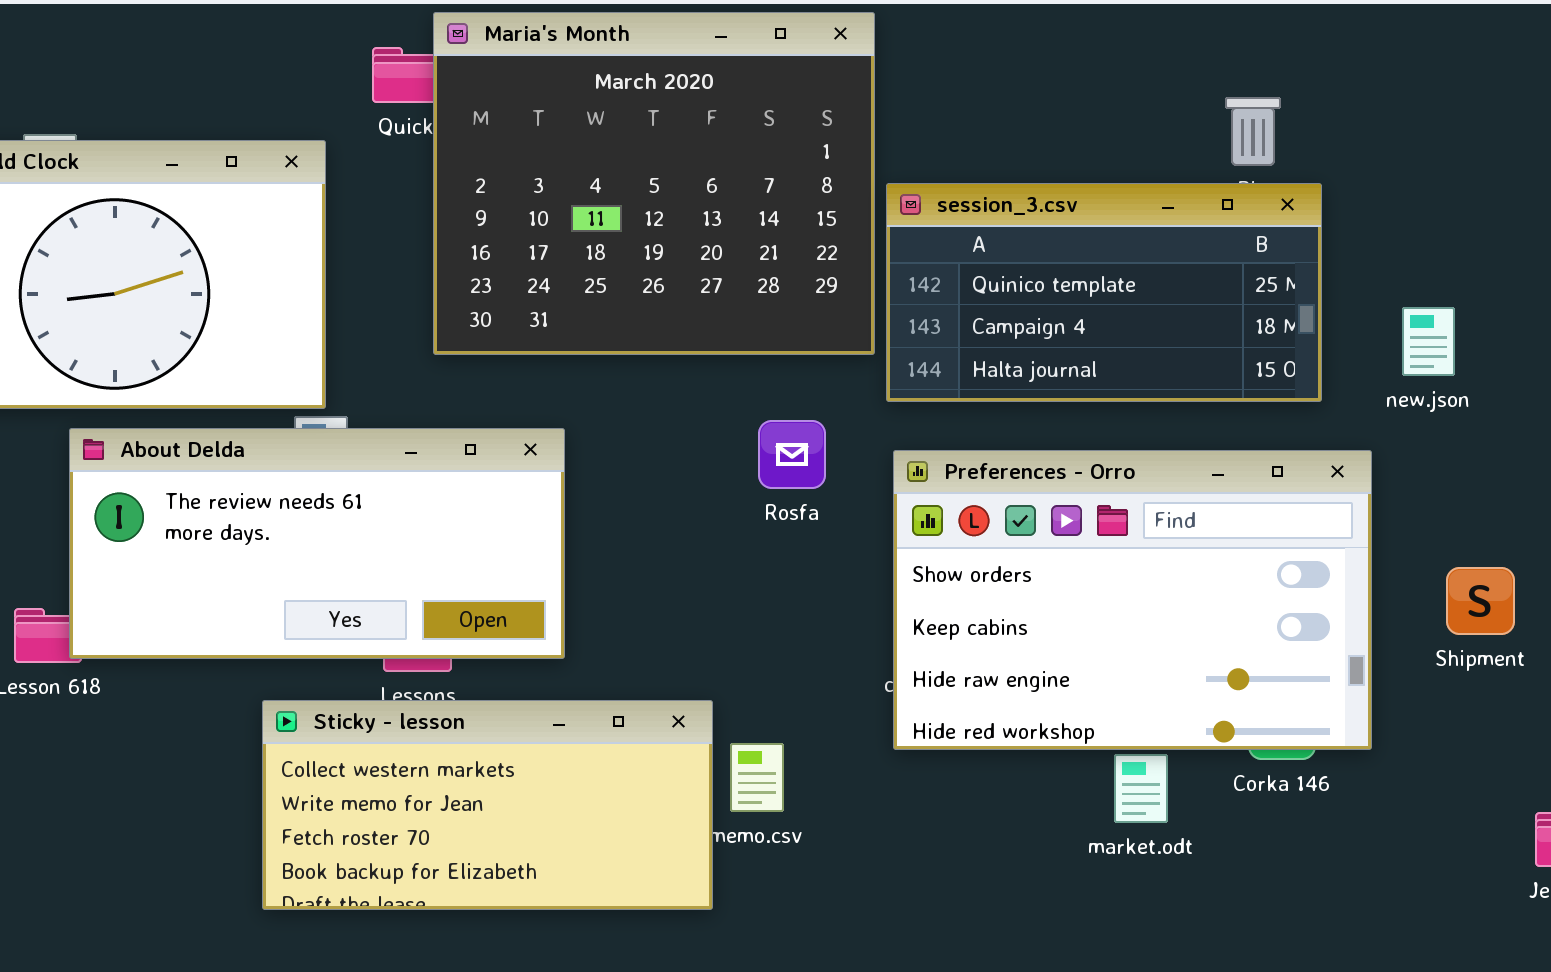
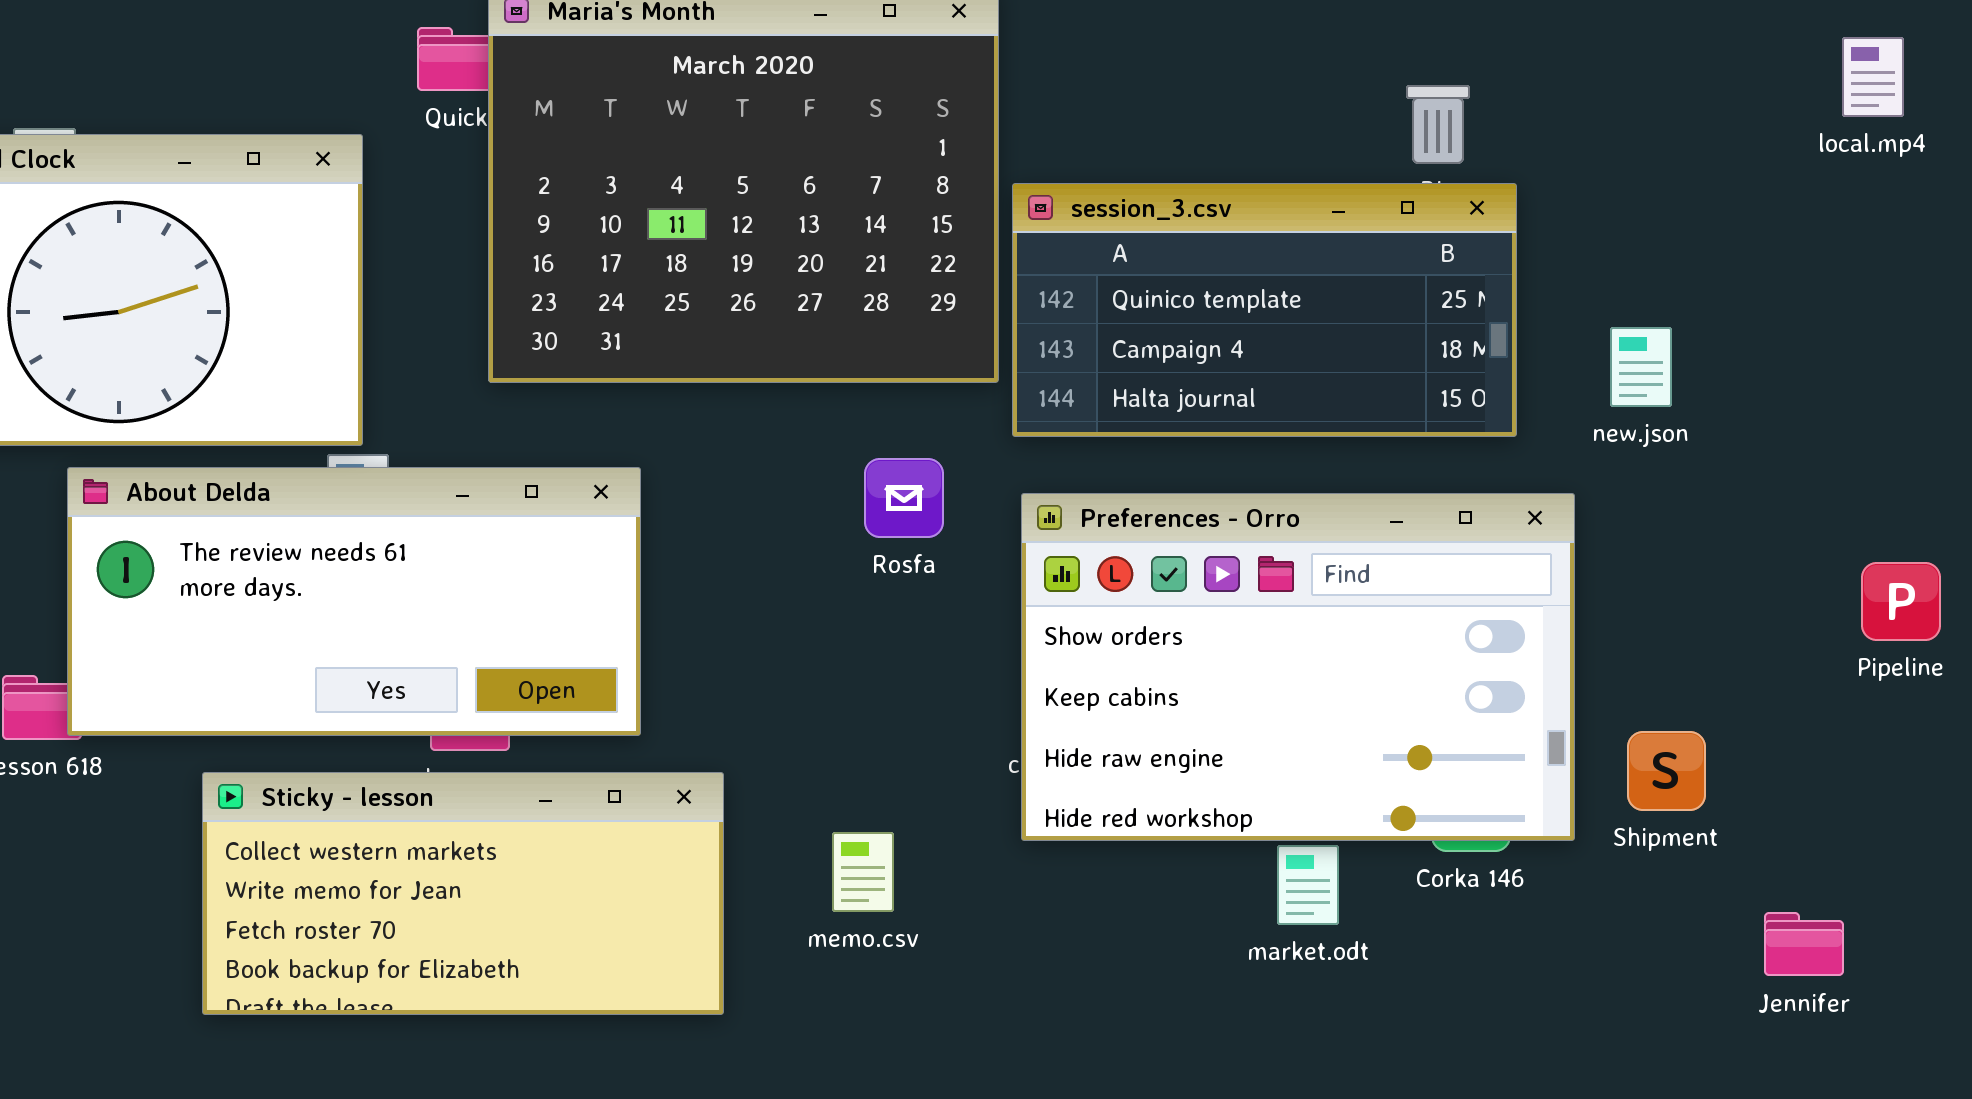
Shipment: [1446,567,1515,635] -> [1627,731,1706,811], moved
Sticky - lesson: [262,700,713,910] -> [202,772,724,1015], moved

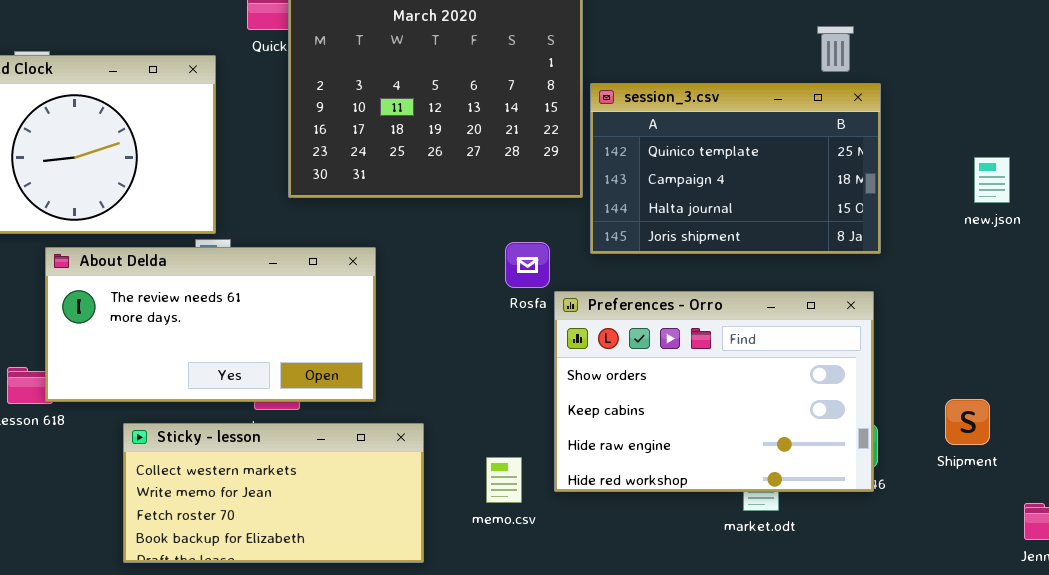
session_3.csv: [1012,183,1517,437] -> [590,83,881,254], resized
new.json: [1610,327,1672,407] -> [974,157,1010,203], moved
Preferences - Orro: [1021,493,1575,841] -> [554,291,874,492], moved

